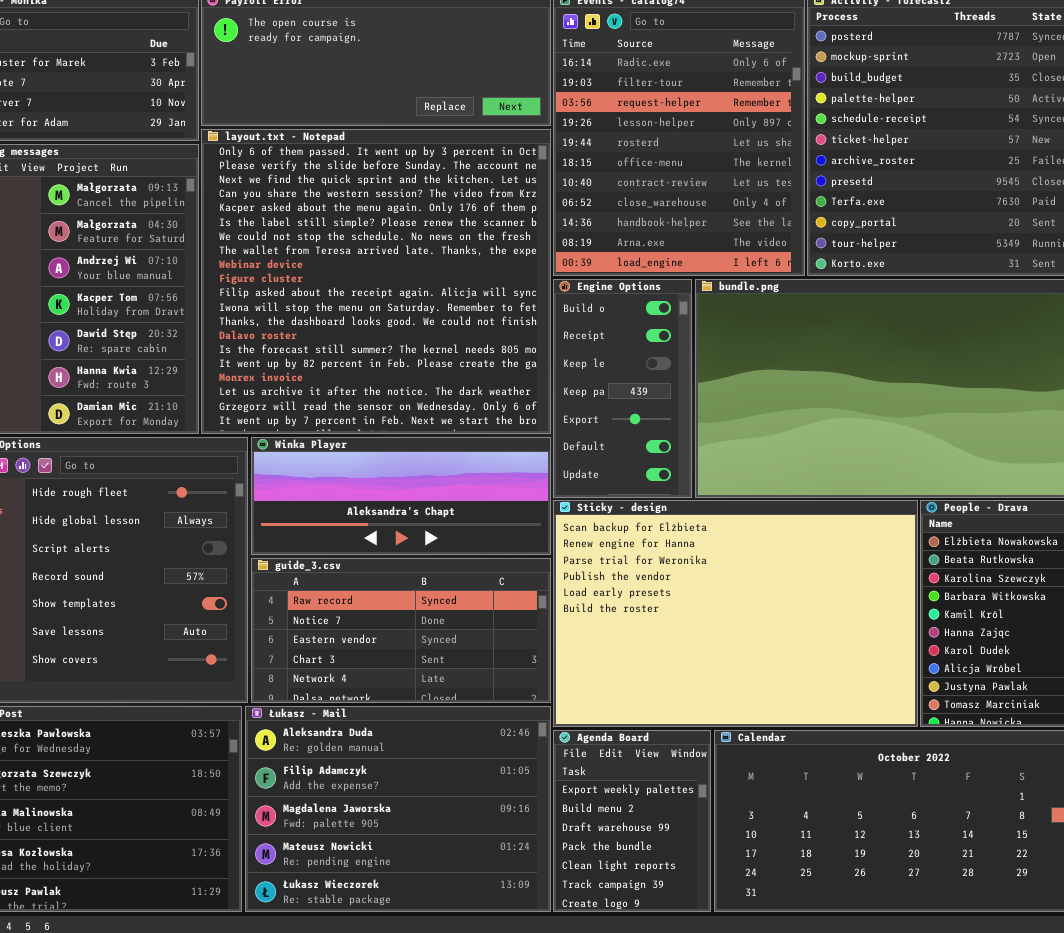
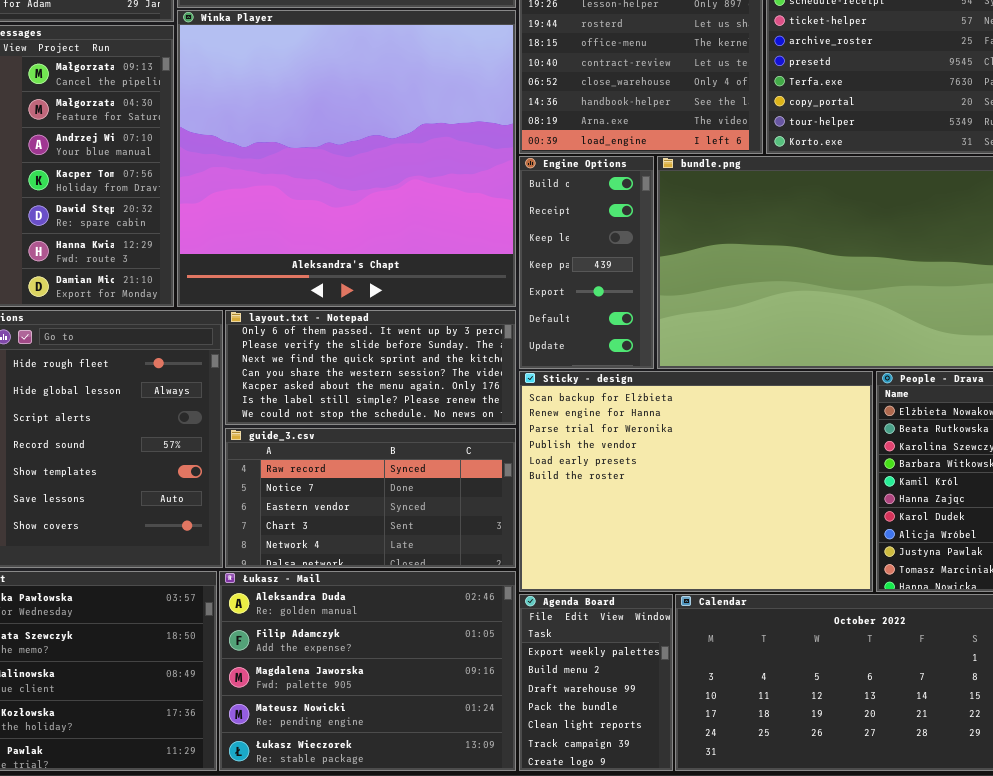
layout.txt - Notepad: [201,129,551,434] -> [225,310,516,425], moved, resized
Winka Player: [251,437,551,555] -> [177,10,516,307], moved, resized

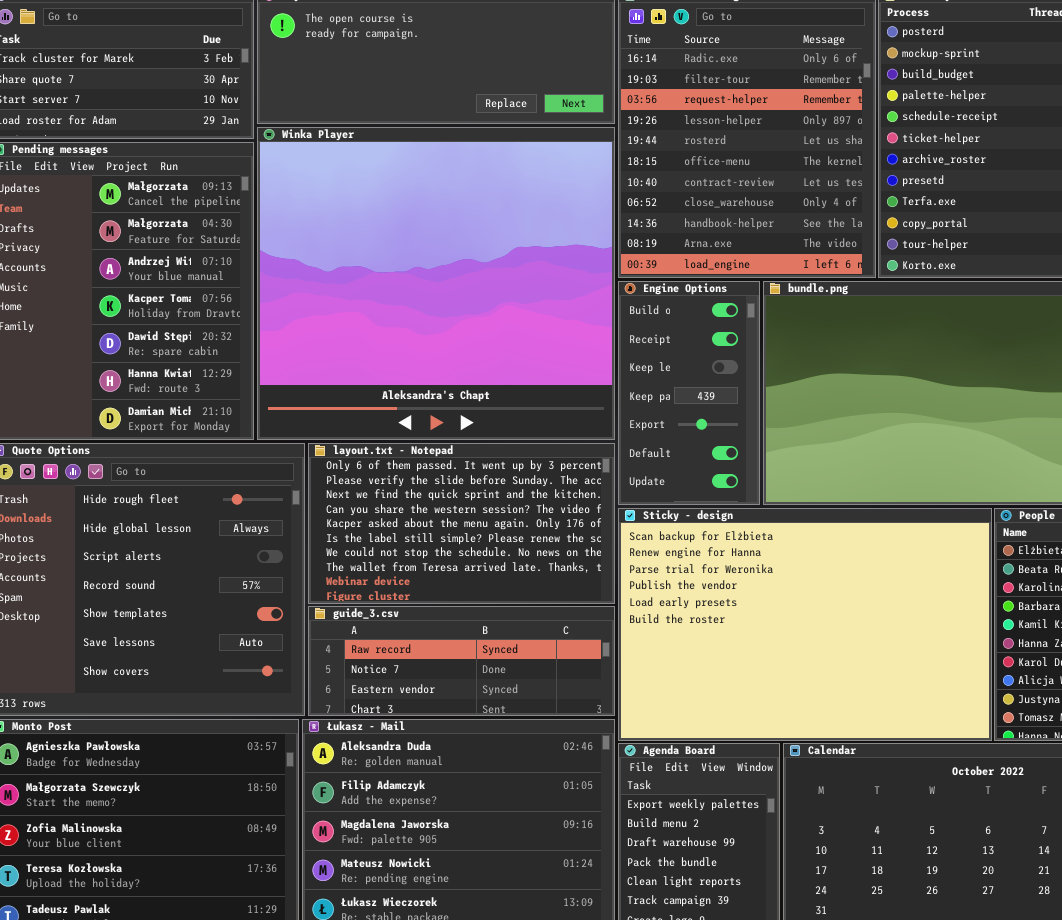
layout.txt - Notepad: [225,310,516,425] -> [308,443,615,604], resized
guide_3.csv: [225,428,516,568] -> [308,606,615,716], resized

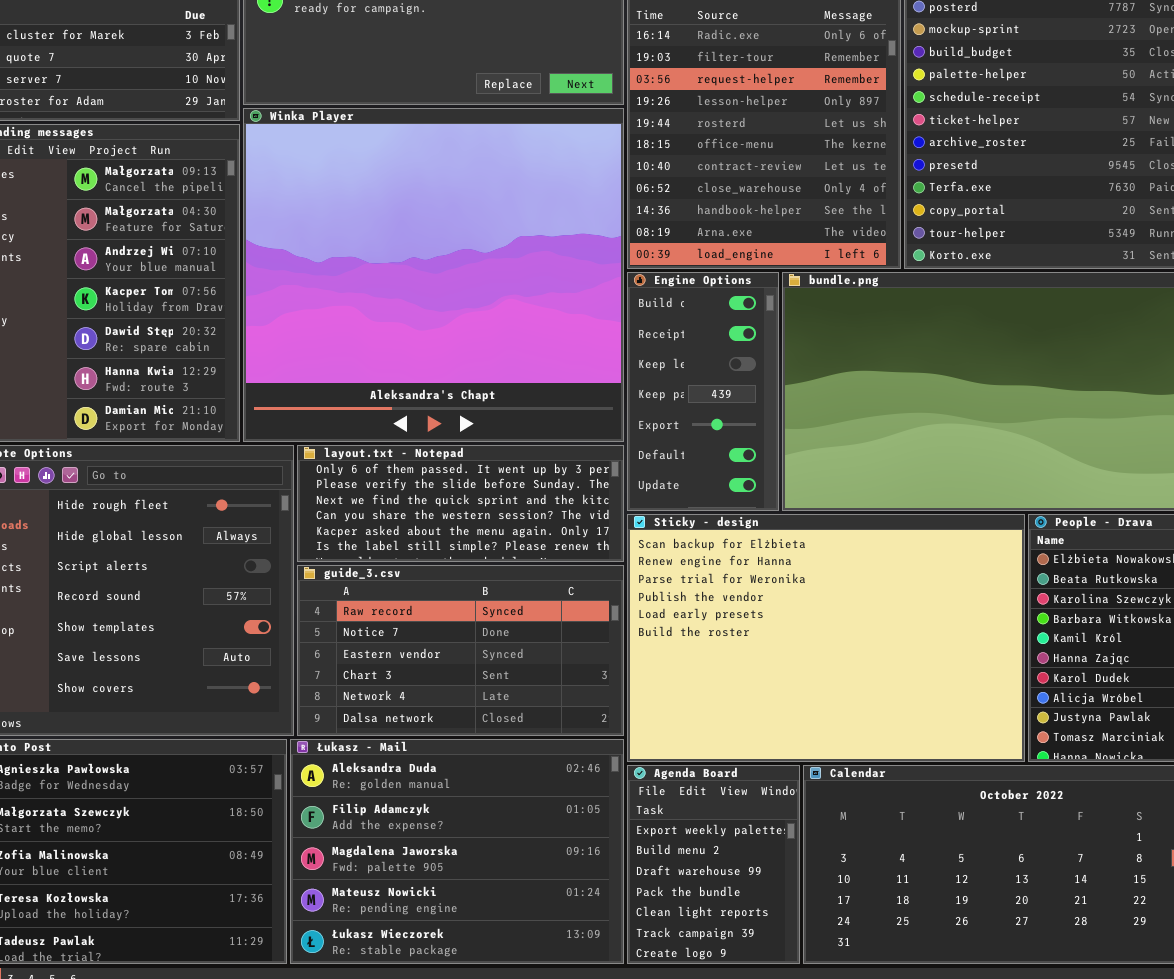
layout.txt - Notepad: [308,443,615,604] -> [297,445,624,562], resized
guide_3.csv: [308,606,615,716] -> [297,565,624,736], resized

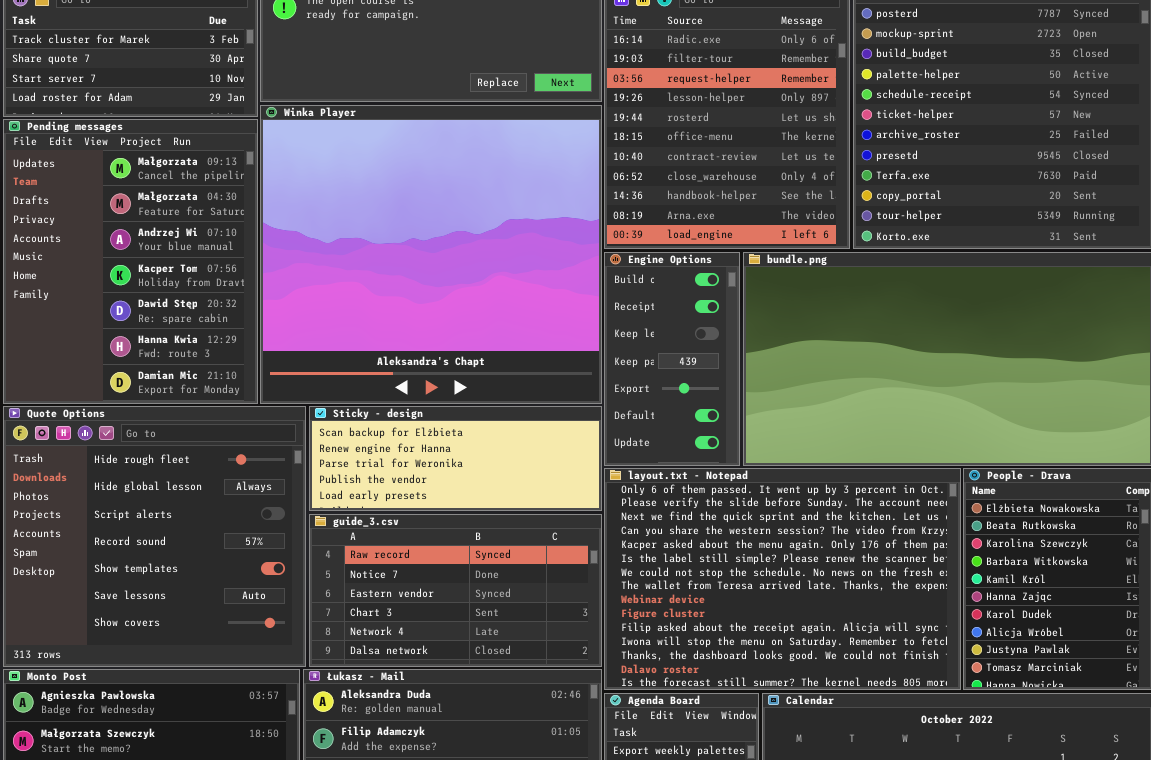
layout.txt - Notepad: [297,445,624,562] -> [604,468,961,690], moved, resized
Sticky - design: [627,514,1025,762] -> [309,406,602,511], moved, resized

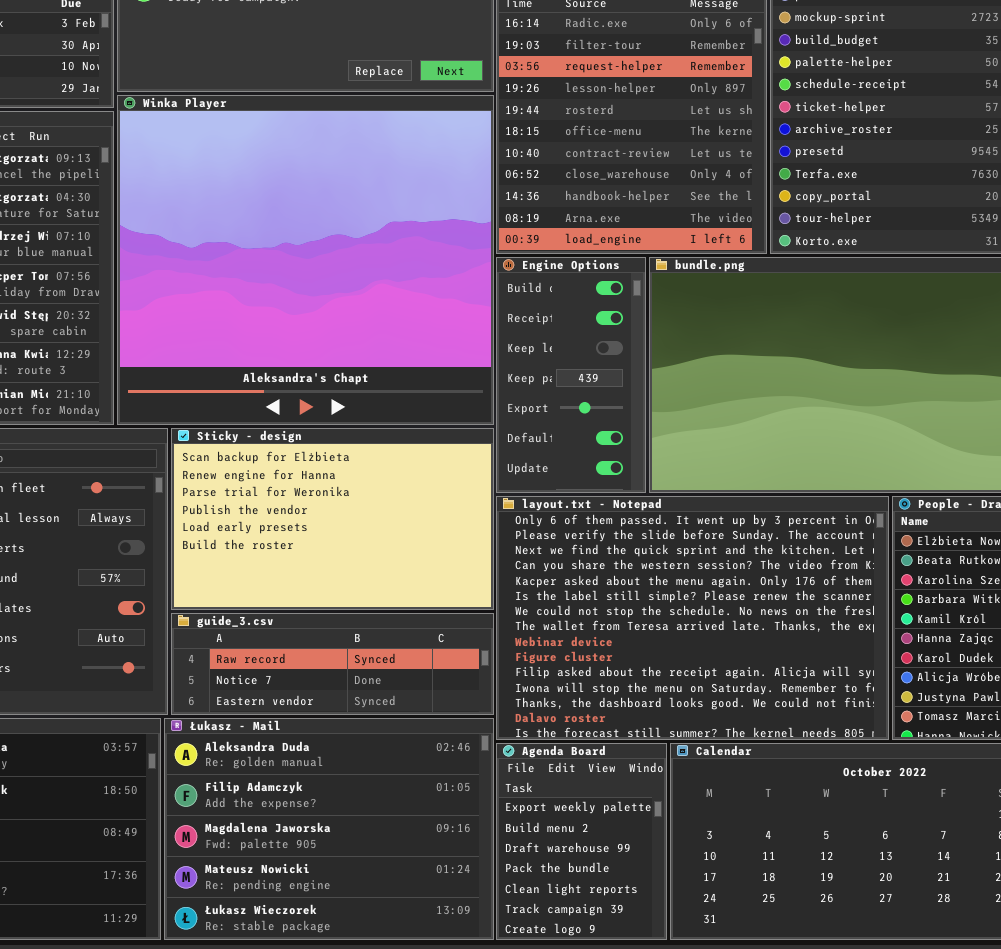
Sticky - design: [309,406,602,511] -> [171,428,494,610], resized
guide_3.csv: [309,514,602,667] -> [171,613,494,715], resized

